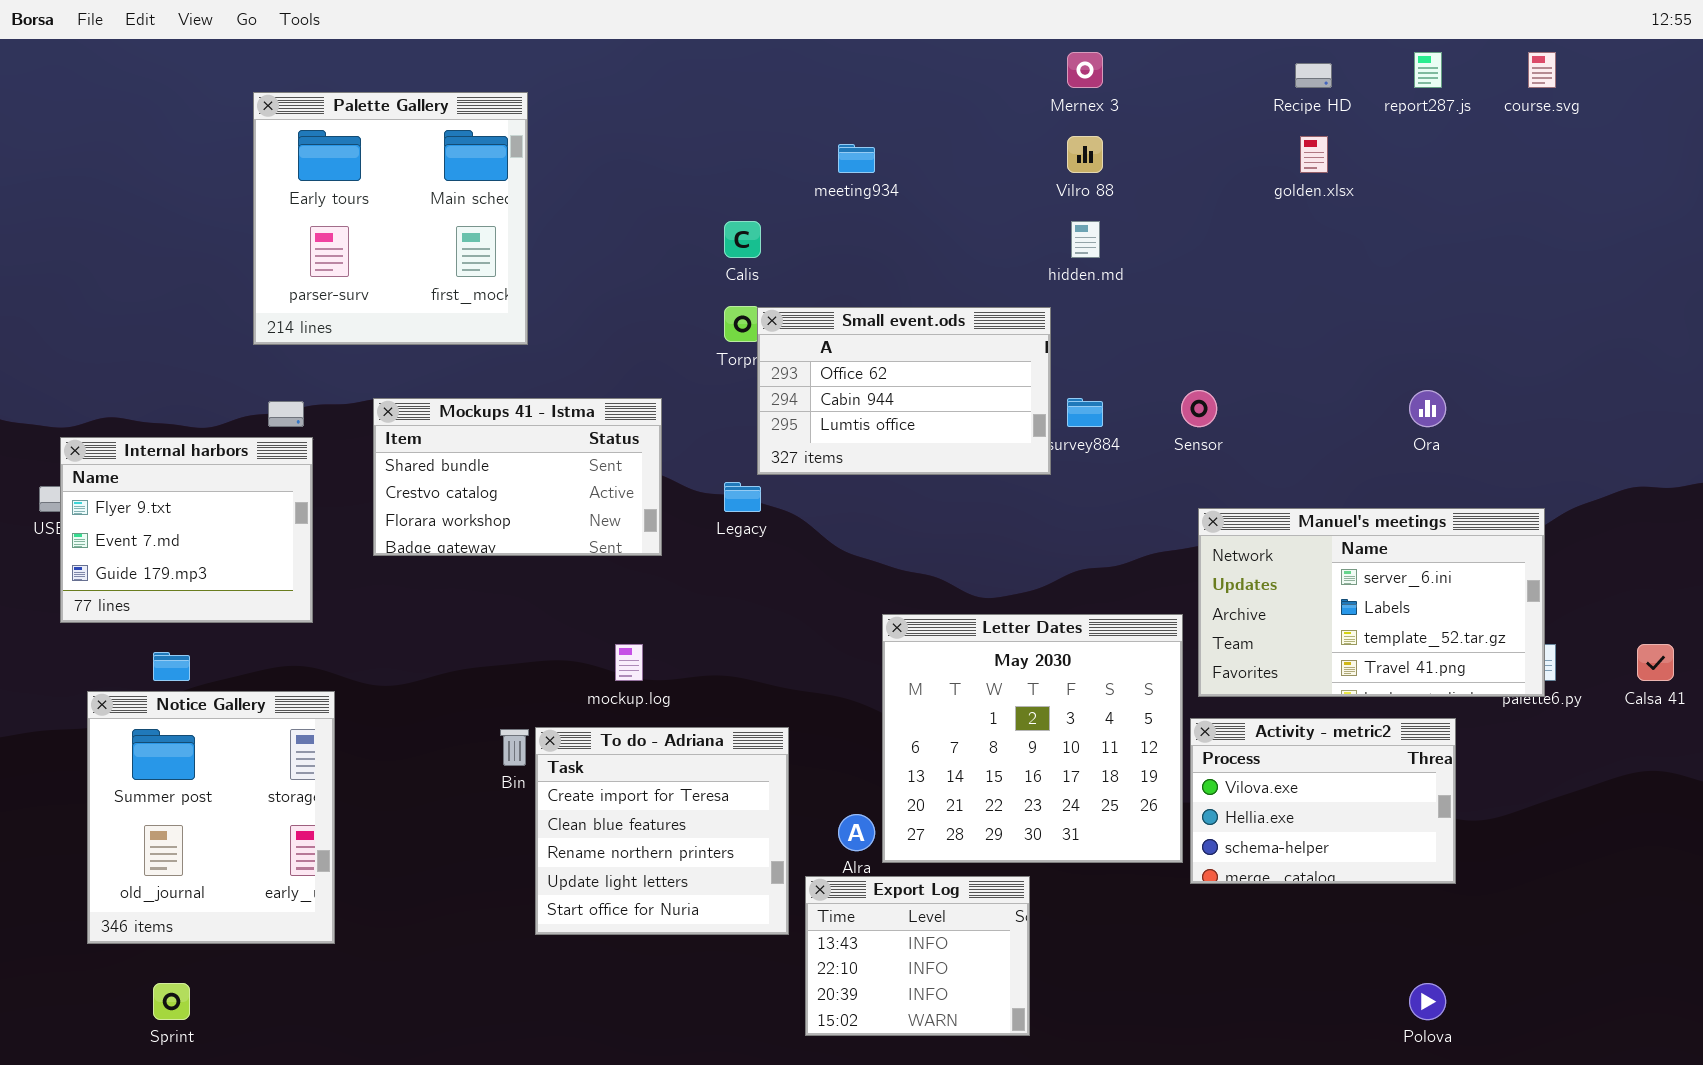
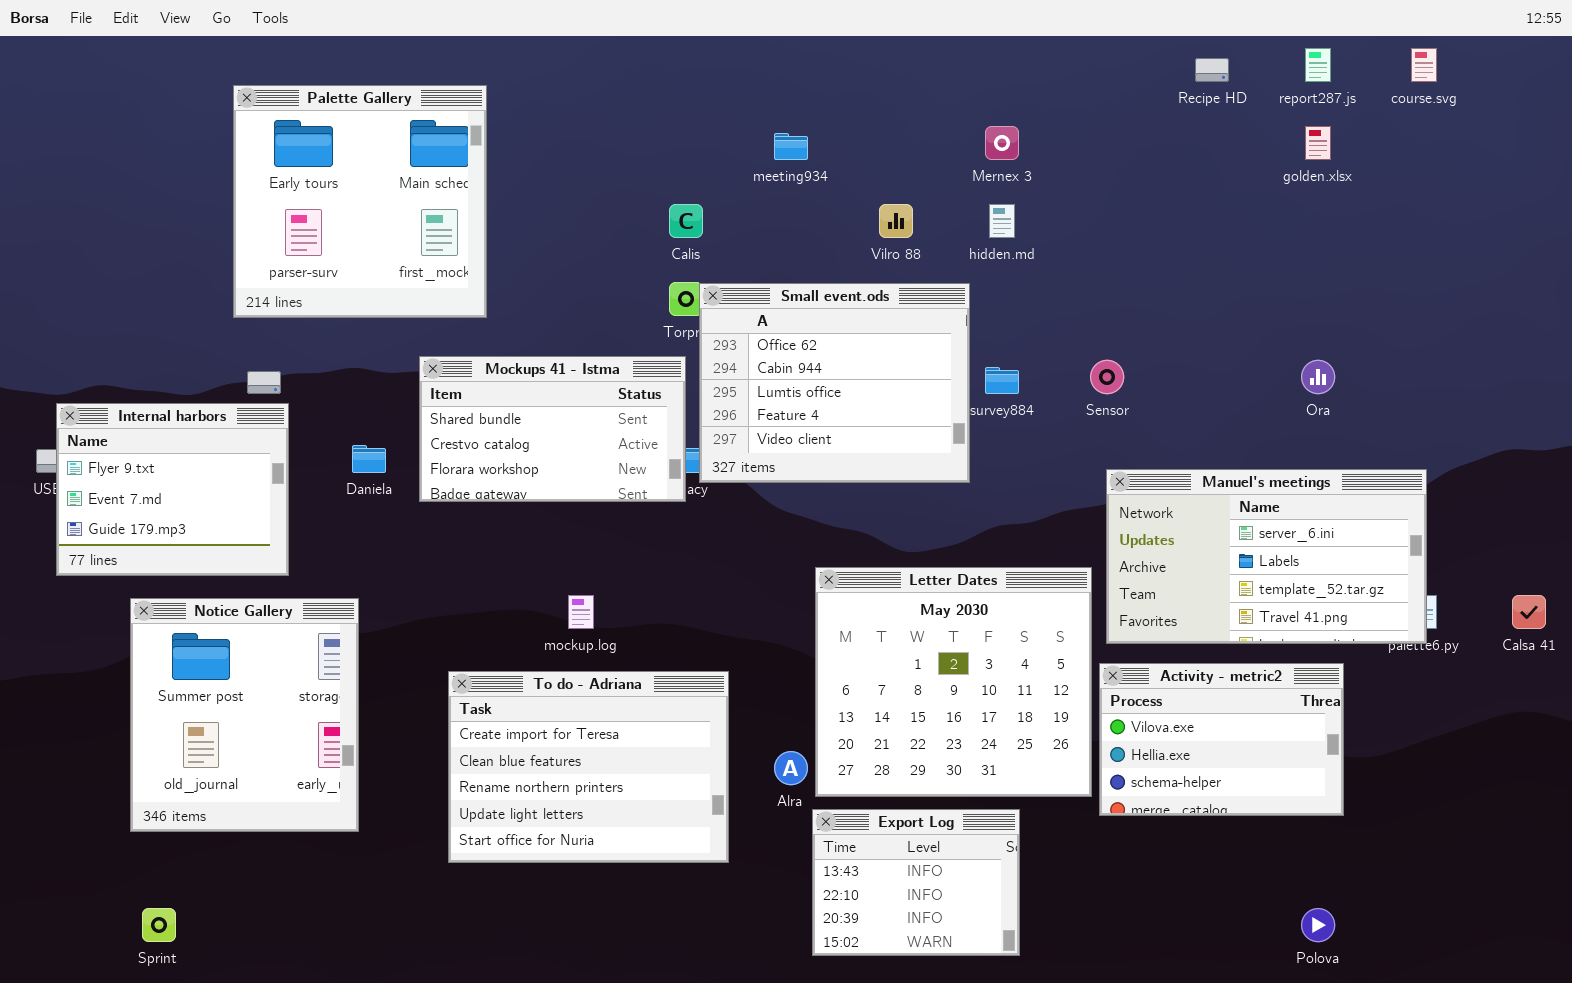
Mernex 3: [1067,52,1103,88] -> [985,126,1019,160], moved
Vilro 88: [1067,136,1103,173] -> [879,204,913,238], moved
golden.xlsx: [1300,136,1328,173] -> [1305,126,1331,160], moved
Small event.ods: [757,307,1051,475] -> [699,283,970,483], resized
Mockups 41 - Istma: [373,398,662,556] -> [419,356,686,502], moved
Notice Gallery: [87,691,335,944] -> [130,598,359,832], moved
To do - Adriana: [535,727,789,935] -> [448,671,729,863], resized
Export Log: [805,876,1030,1036] -> [812,809,1020,956], moved

